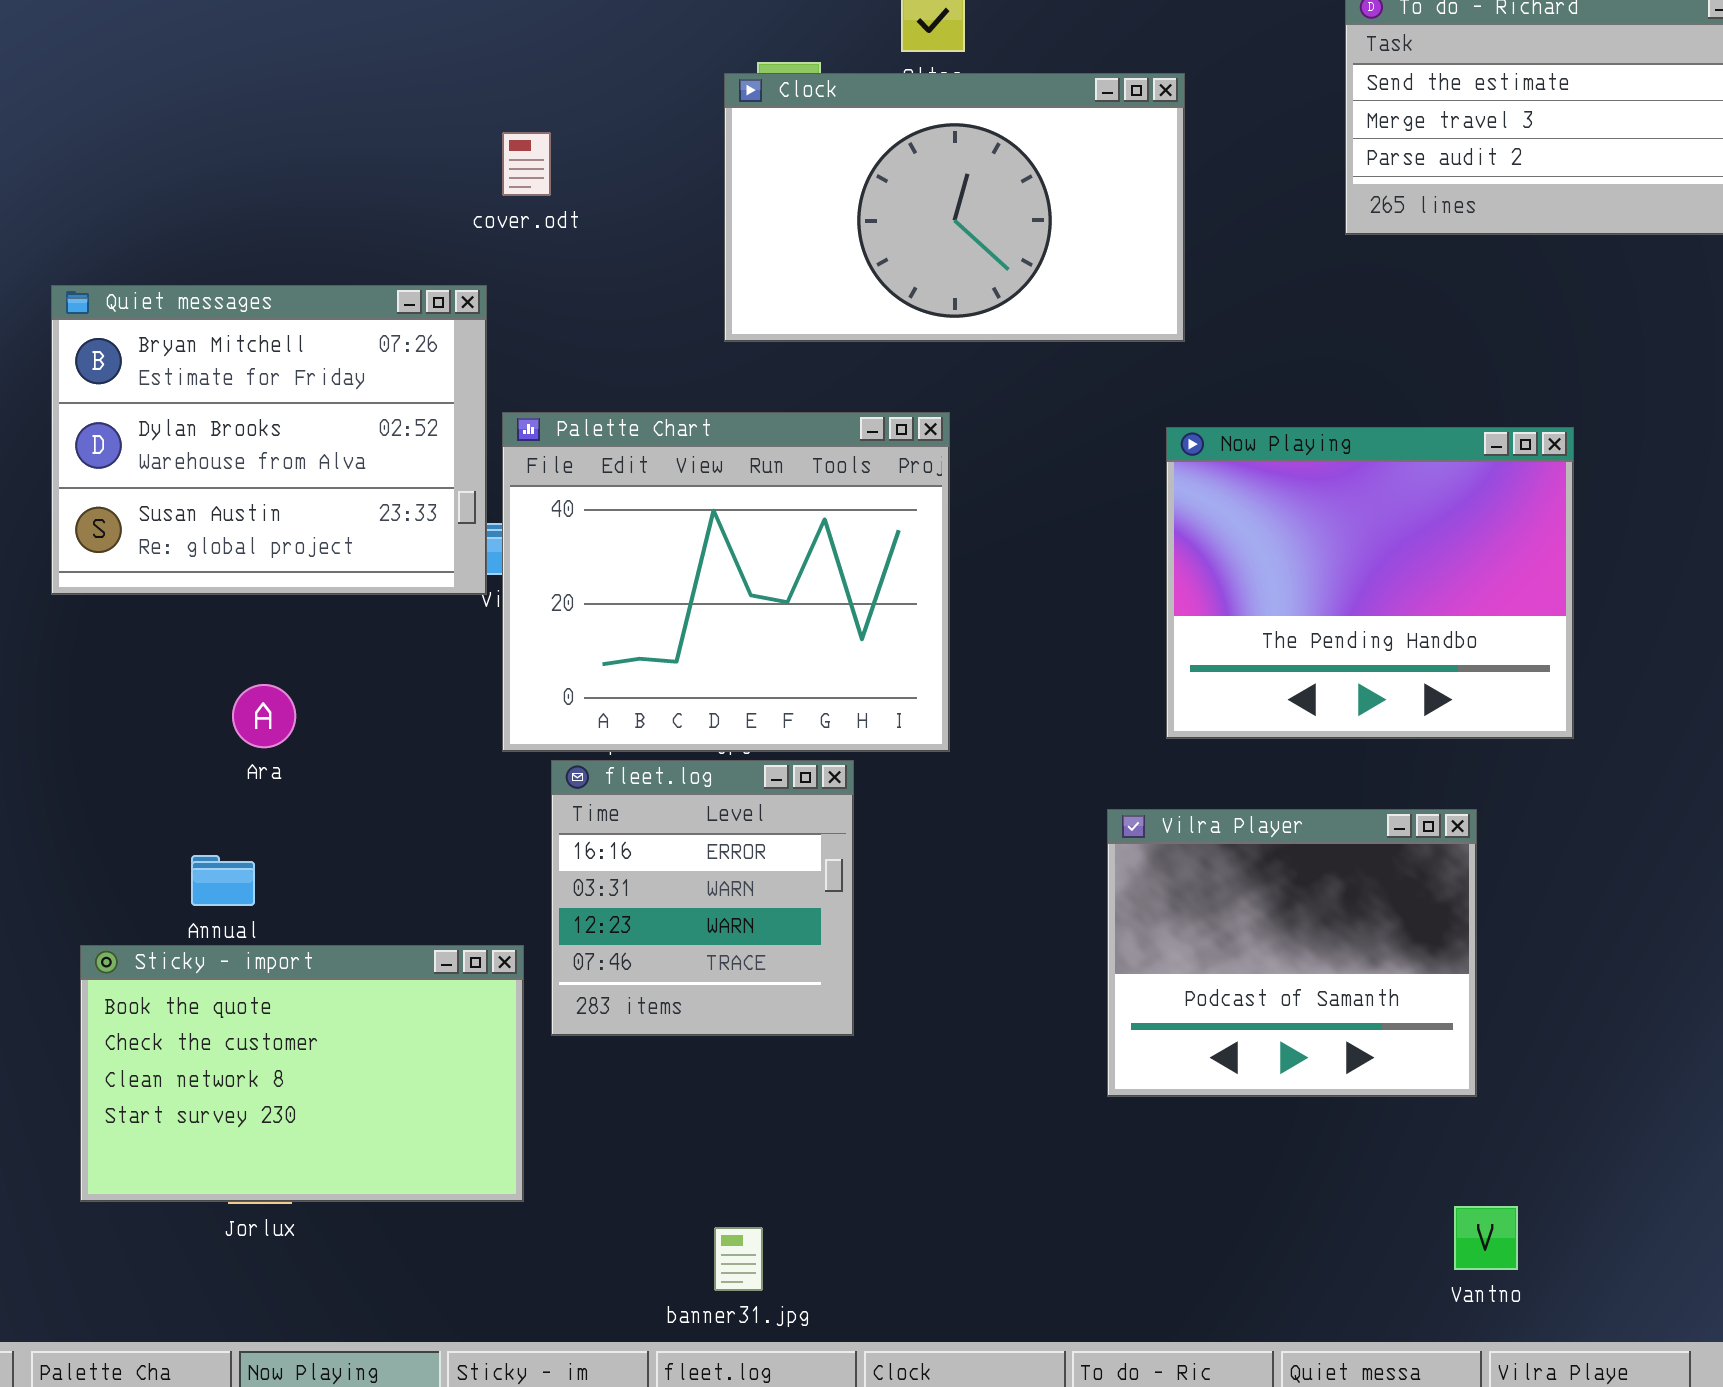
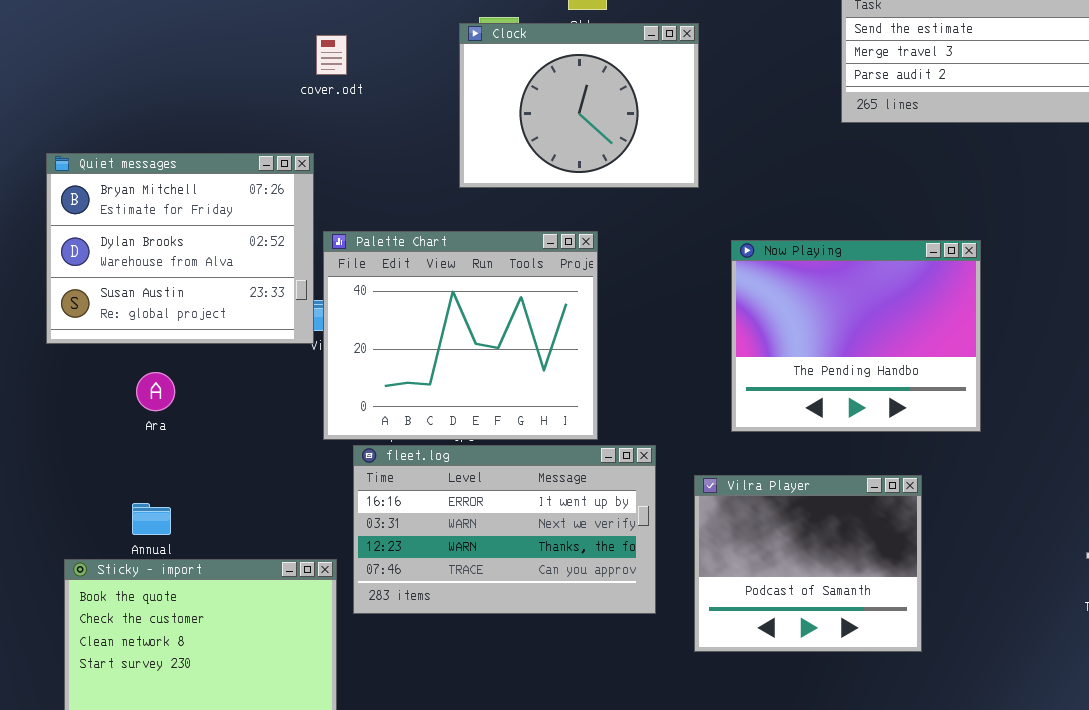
Clock: [724,73,1185,342] -> [459,23,699,188], resized
cover.odt: [502,132,551,196] -> [316,35,347,75], moved
Ara: [232,684,296,748] -> [136,372,175,411], moved
fleet.log: [551,760,854,1036] -> [353,445,656,614], resized

